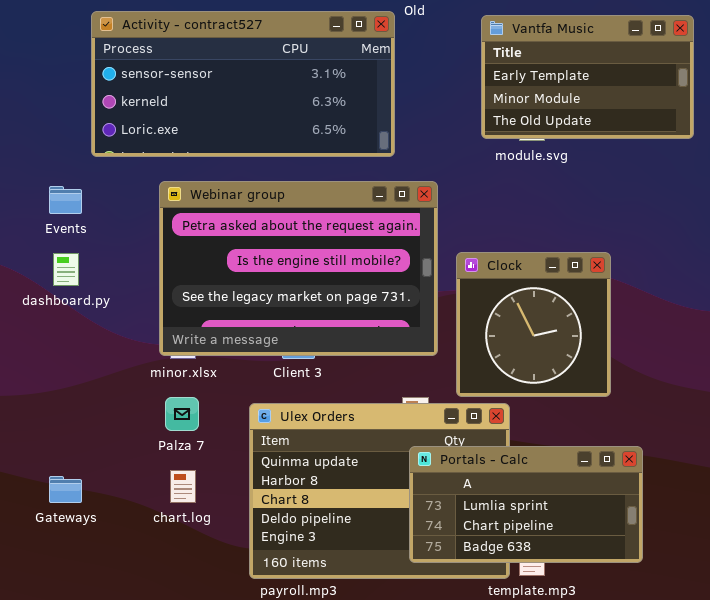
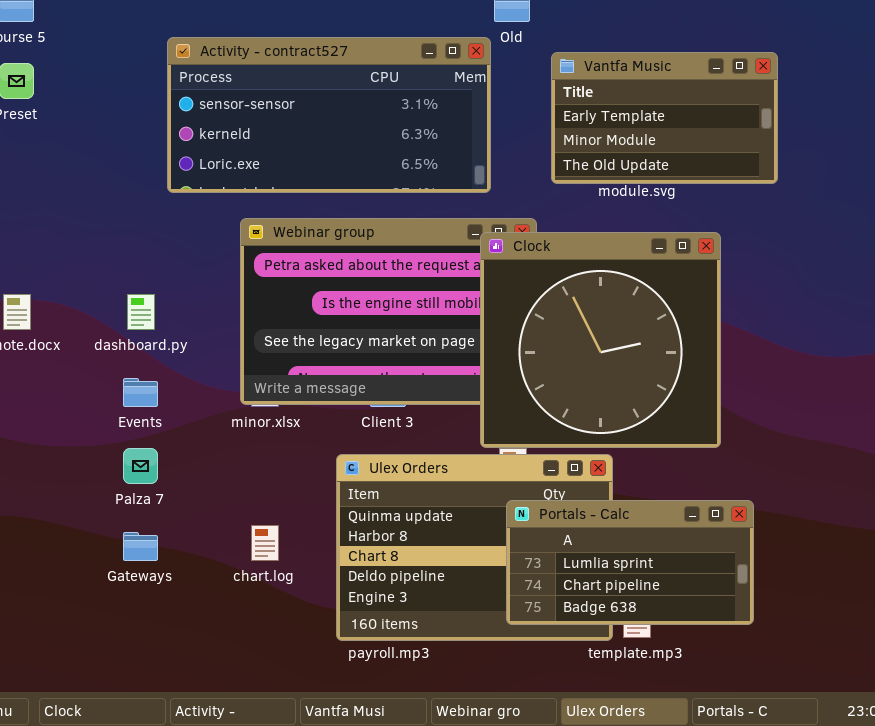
Vantfa Music: [481,15,694,139] -> [551,52,778,184], moved
Events: [49,186,82,214] -> [123,378,158,407], moved
Clock: [456,252,611,397] -> [480,232,721,448], resized
Palza 7: [165,397,199,431] -> [123,448,158,484], moved

